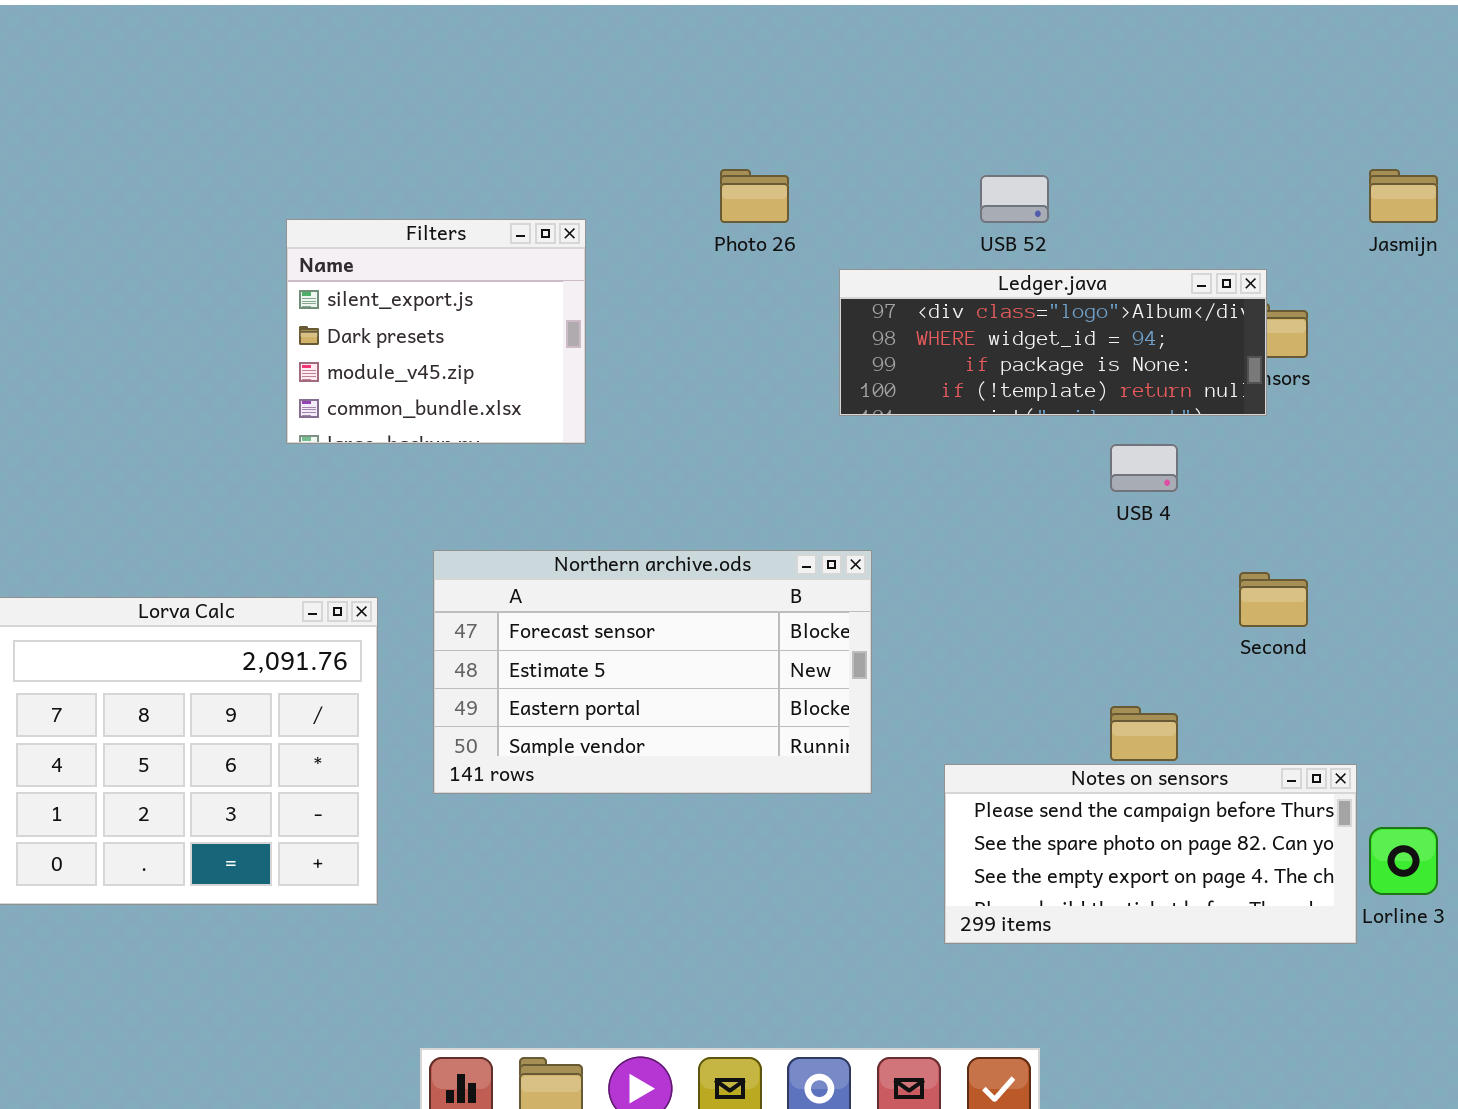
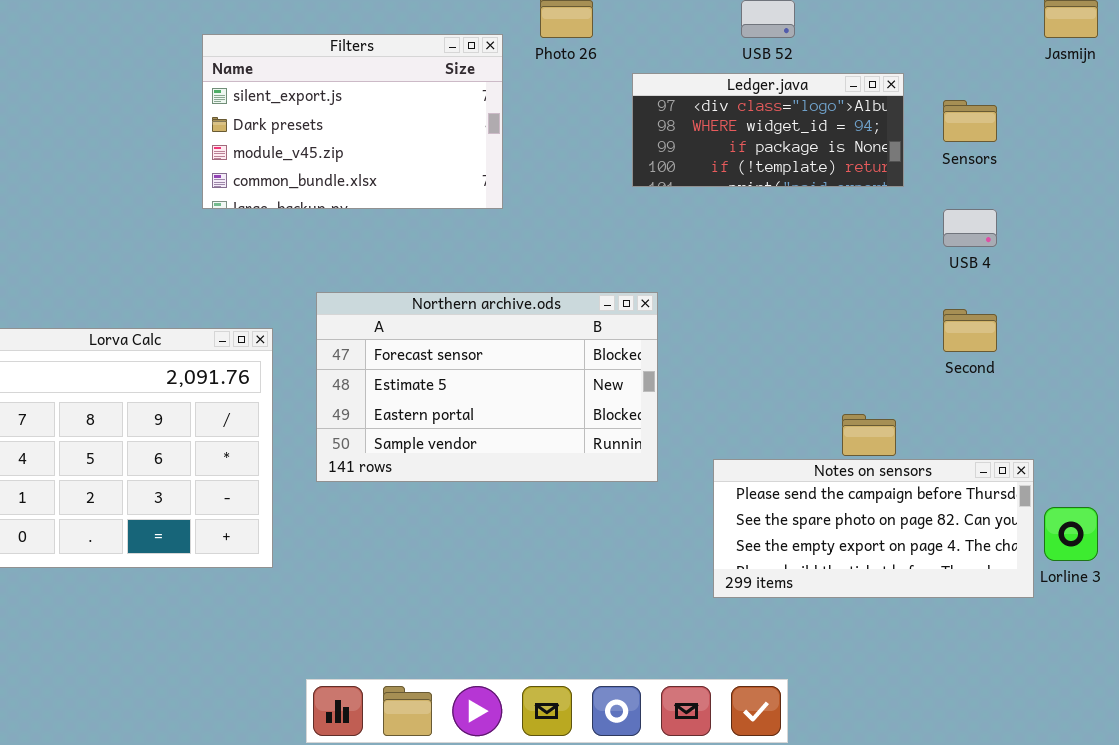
Filters: [286,219,586,444] -> [202,34,503,209], resized
Ledger.java: [839,269,1267,416] -> [632,73,904,187], resized
USB 4: [1110,444,1178,492] -> [943,209,997,247], moved

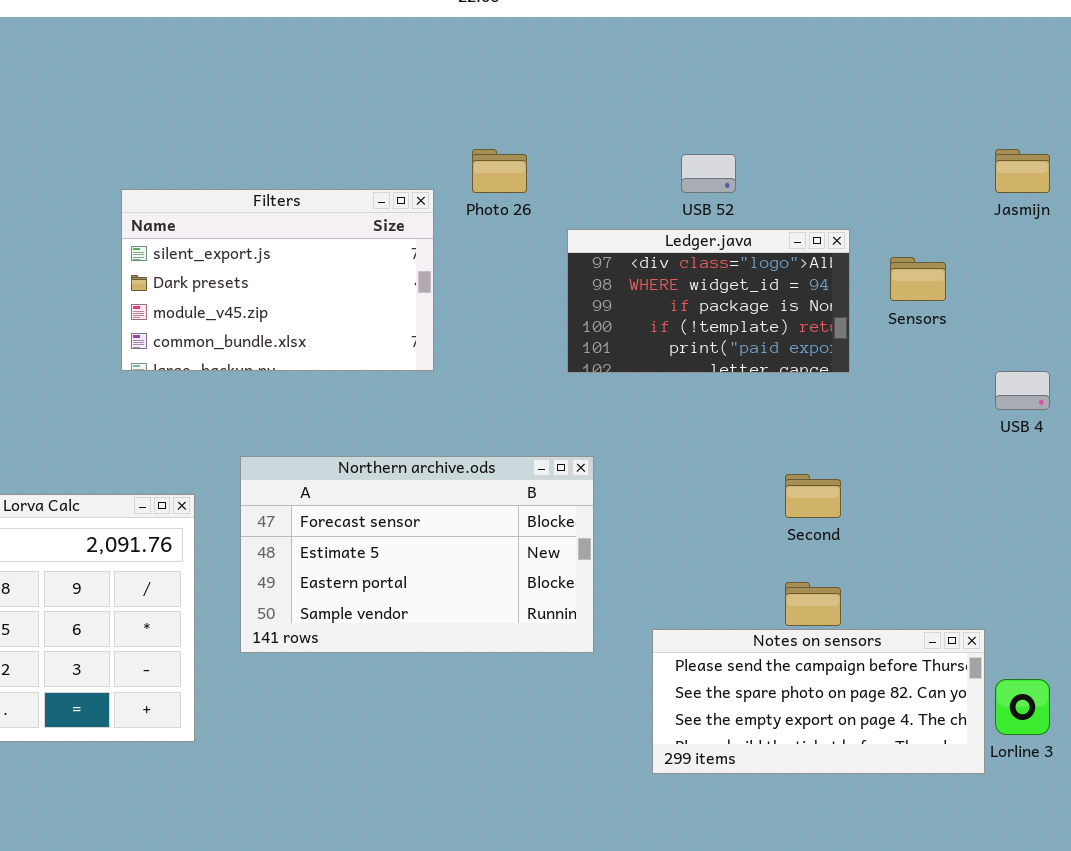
Ledger.java: [632,73,904,187] -> [567,229,850,373], resized
USB 4: [943,209,997,247] -> [995,371,1050,410], moved
Second: [943,309,997,352] -> [785,474,841,518], moved

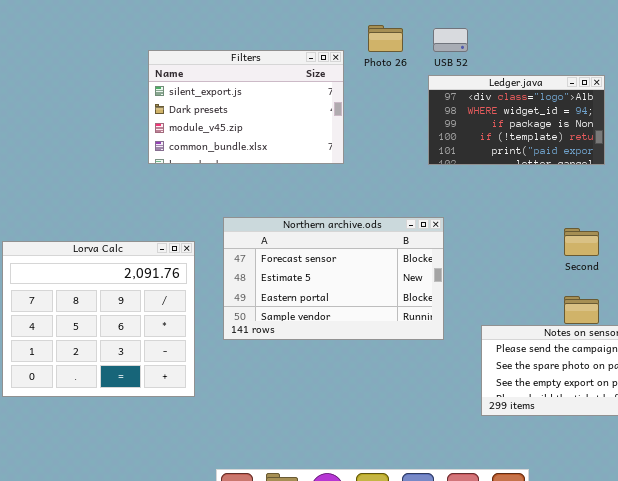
USB 52: [681,154,736,193] -> [433,28,468,52], moved

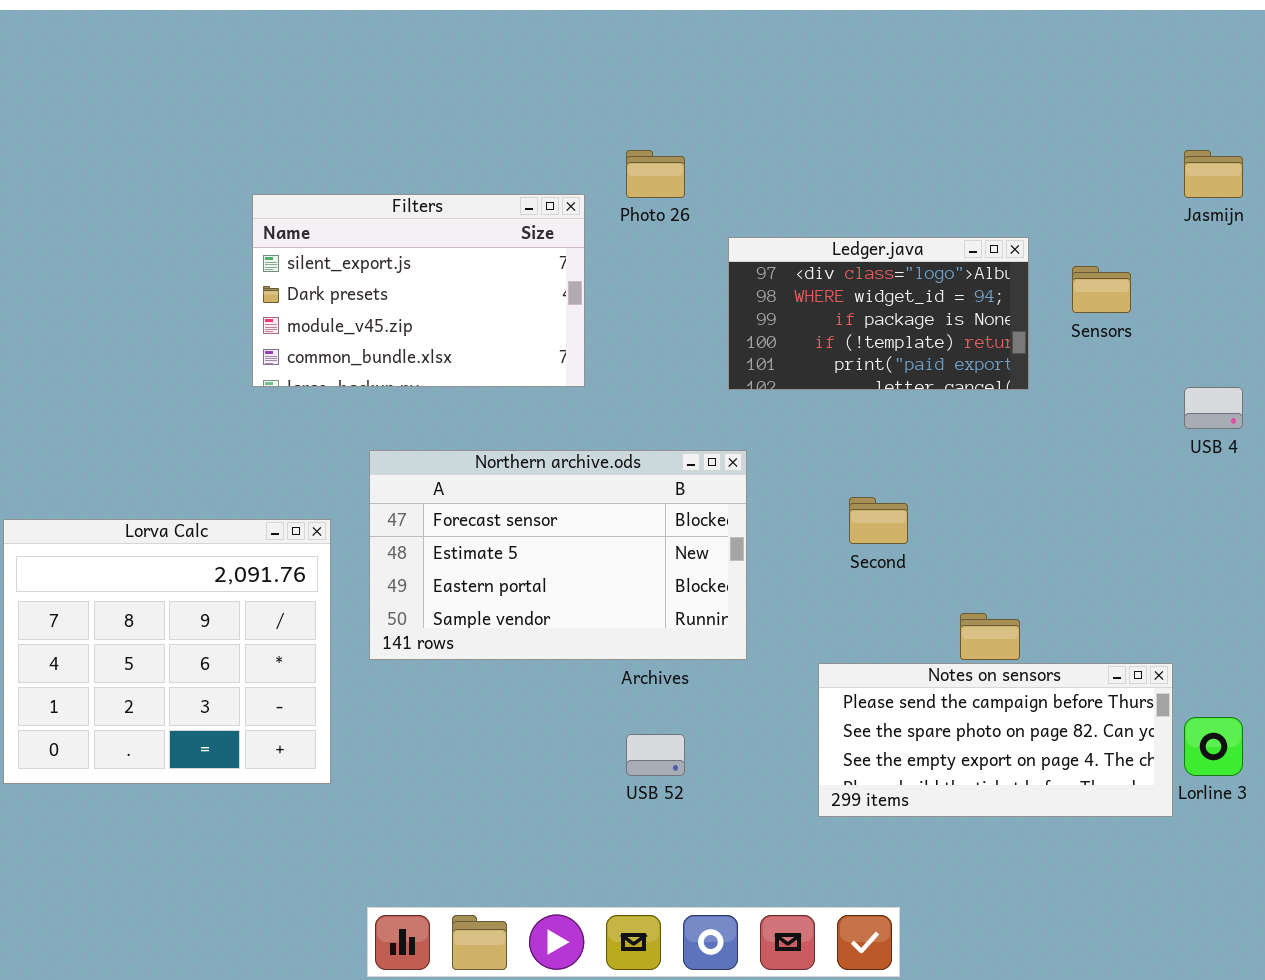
USB 52: [433,28,468,52] -> [626,734,685,776], moved
Northern archive.ods: [223,217,444,340] -> [369,450,747,660], moved
Second: [564,228,599,256] -> [849,497,908,544], moved

